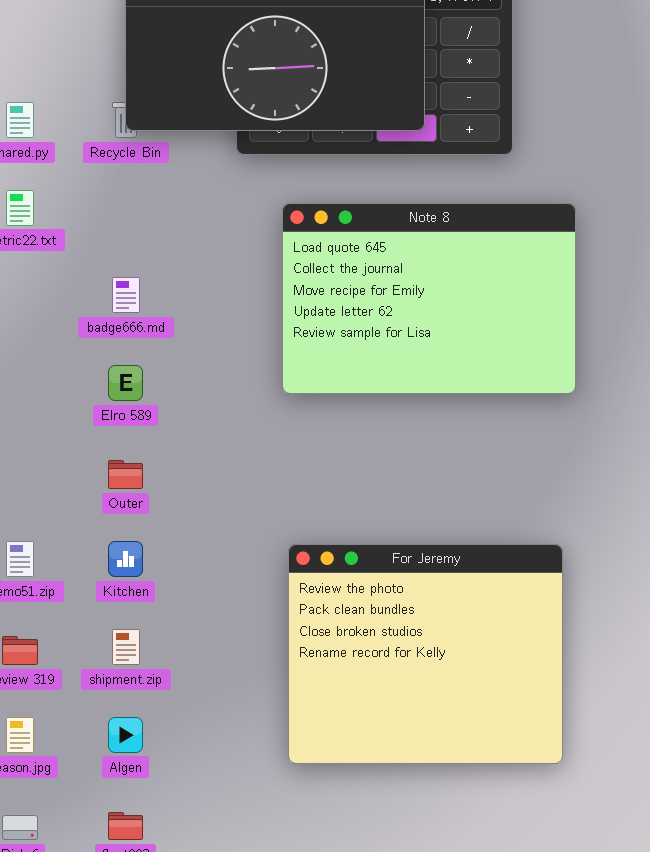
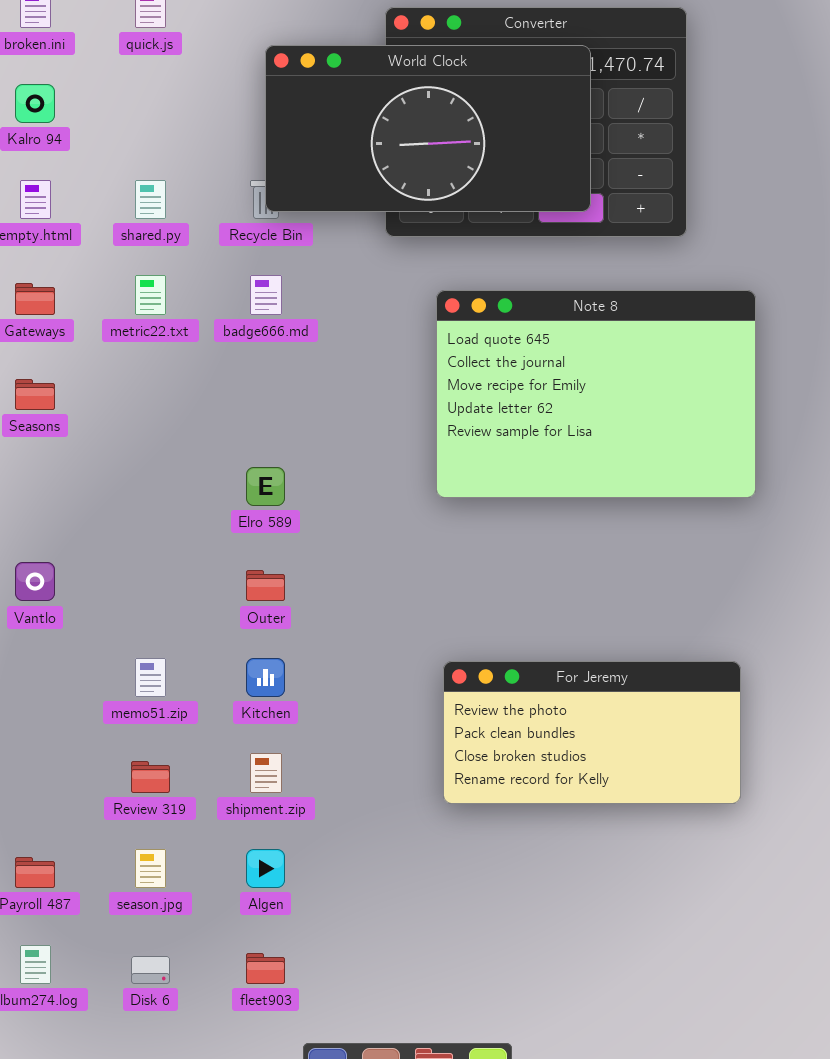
badge666.md: [112,277,140,313] -> [250,275,282,315], moved
For Jeremy: [288,544,563,764] -> [443,661,741,804], resized

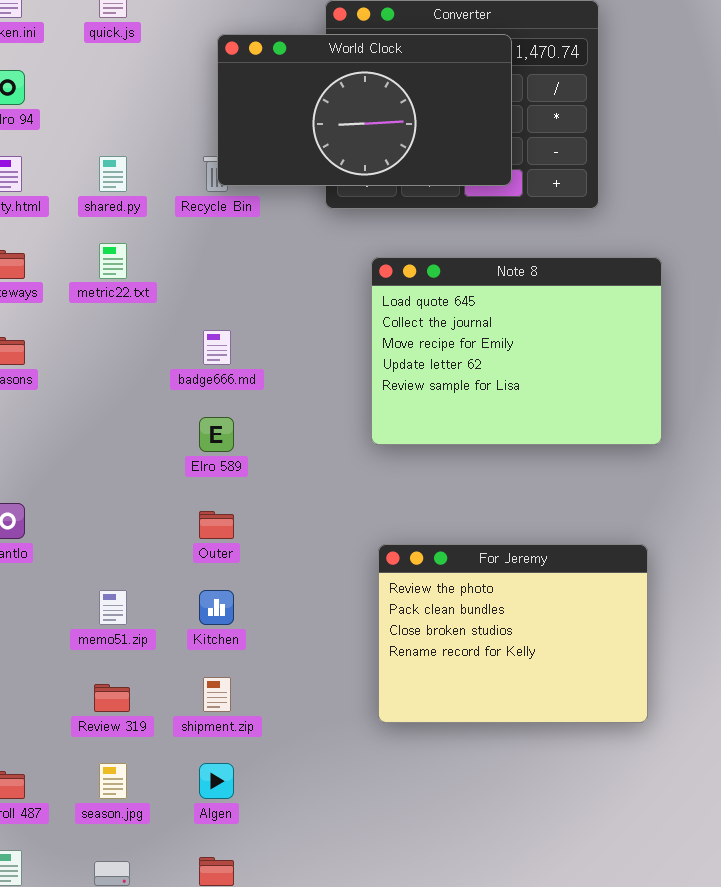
badge666.md: [250,275,282,315] -> [203,330,231,365], moved
For Jeremy: [443,661,741,804] -> [378,544,648,723], resized

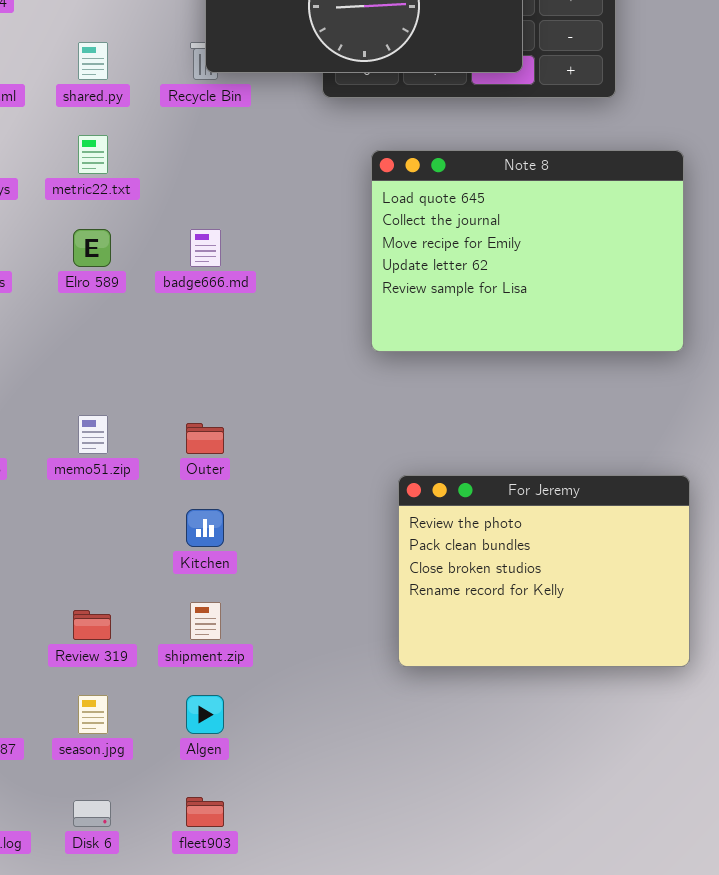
Elro 589: [199,417,234,452] -> [73,229,111,267], moved
For Jeremy: [378,544,648,723] -> [398,475,690,667], moved
memo51.zip: [99,590,127,625] -> [78,415,108,454], moved

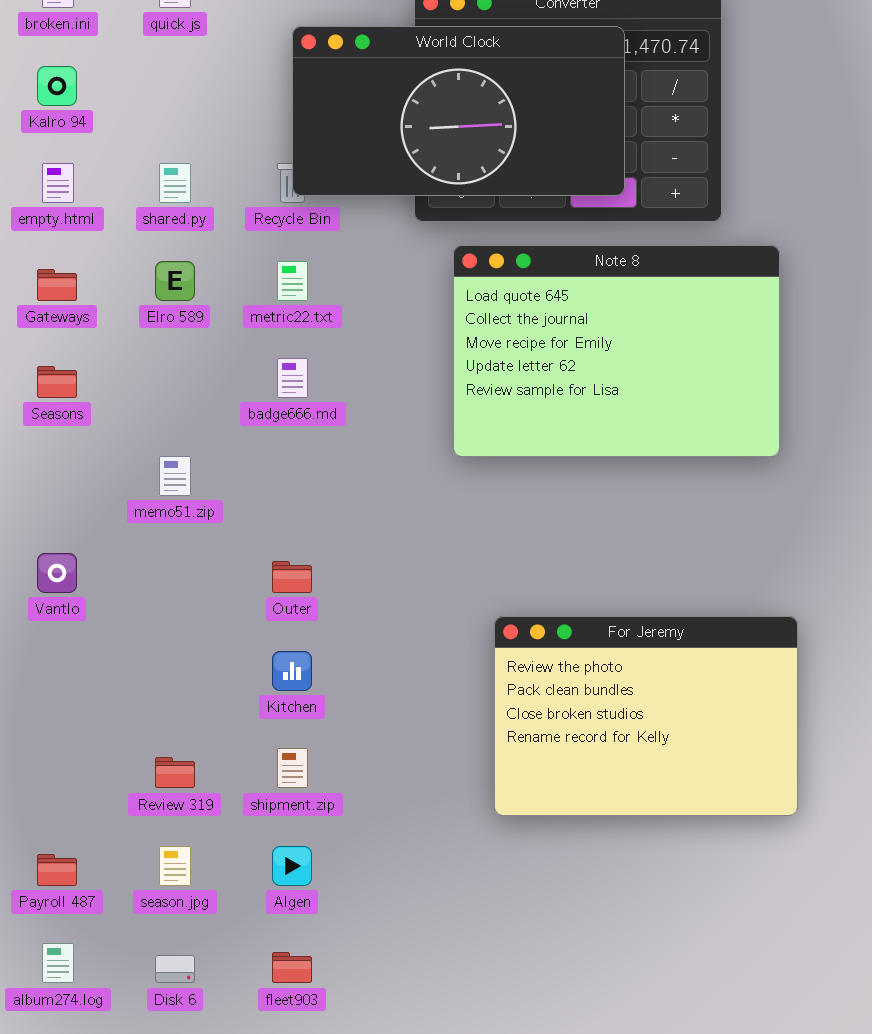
metric22.txt: [78,135,108,174] -> [277,261,308,301], moved
Note 8: [371,150,684,352] -> [453,245,780,457], moved
Elro 589: [73,229,111,267] -> [155,261,195,301], moved
memo51.zip: [78,415,108,454] -> [159,456,191,496], moved

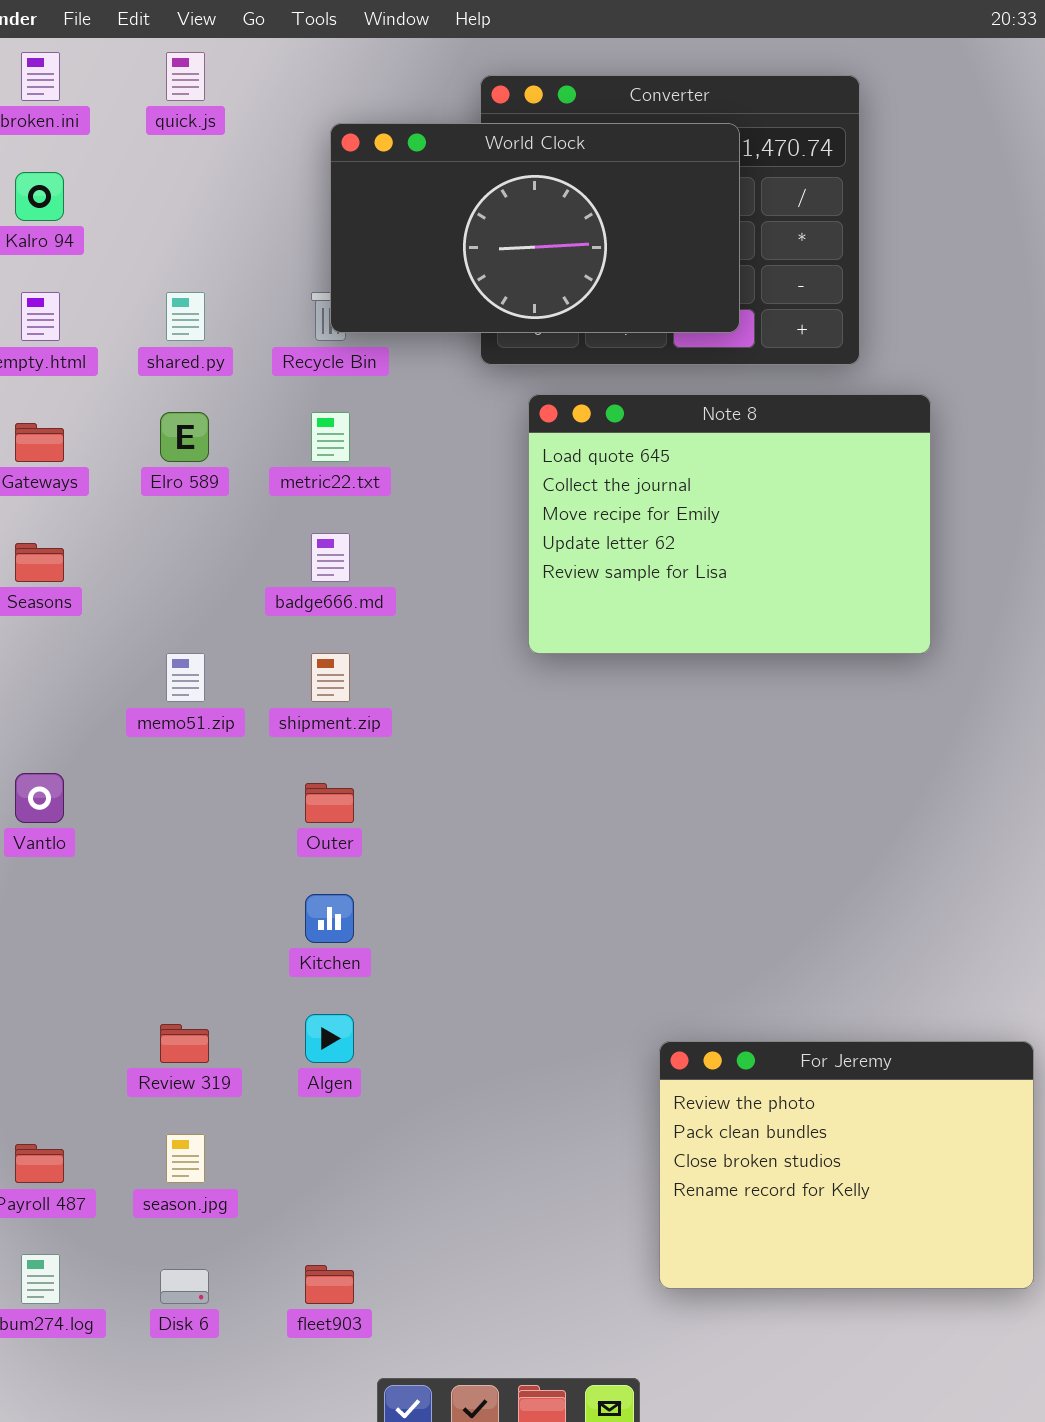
For Jeremy: [494,616,798,816] -> [659,1041,1034,1289], moved
shipment.zip: [277,748,308,788] -> [311,653,350,702], moved
Algen: [272,846,312,886] -> [305,1014,354,1063], moved

